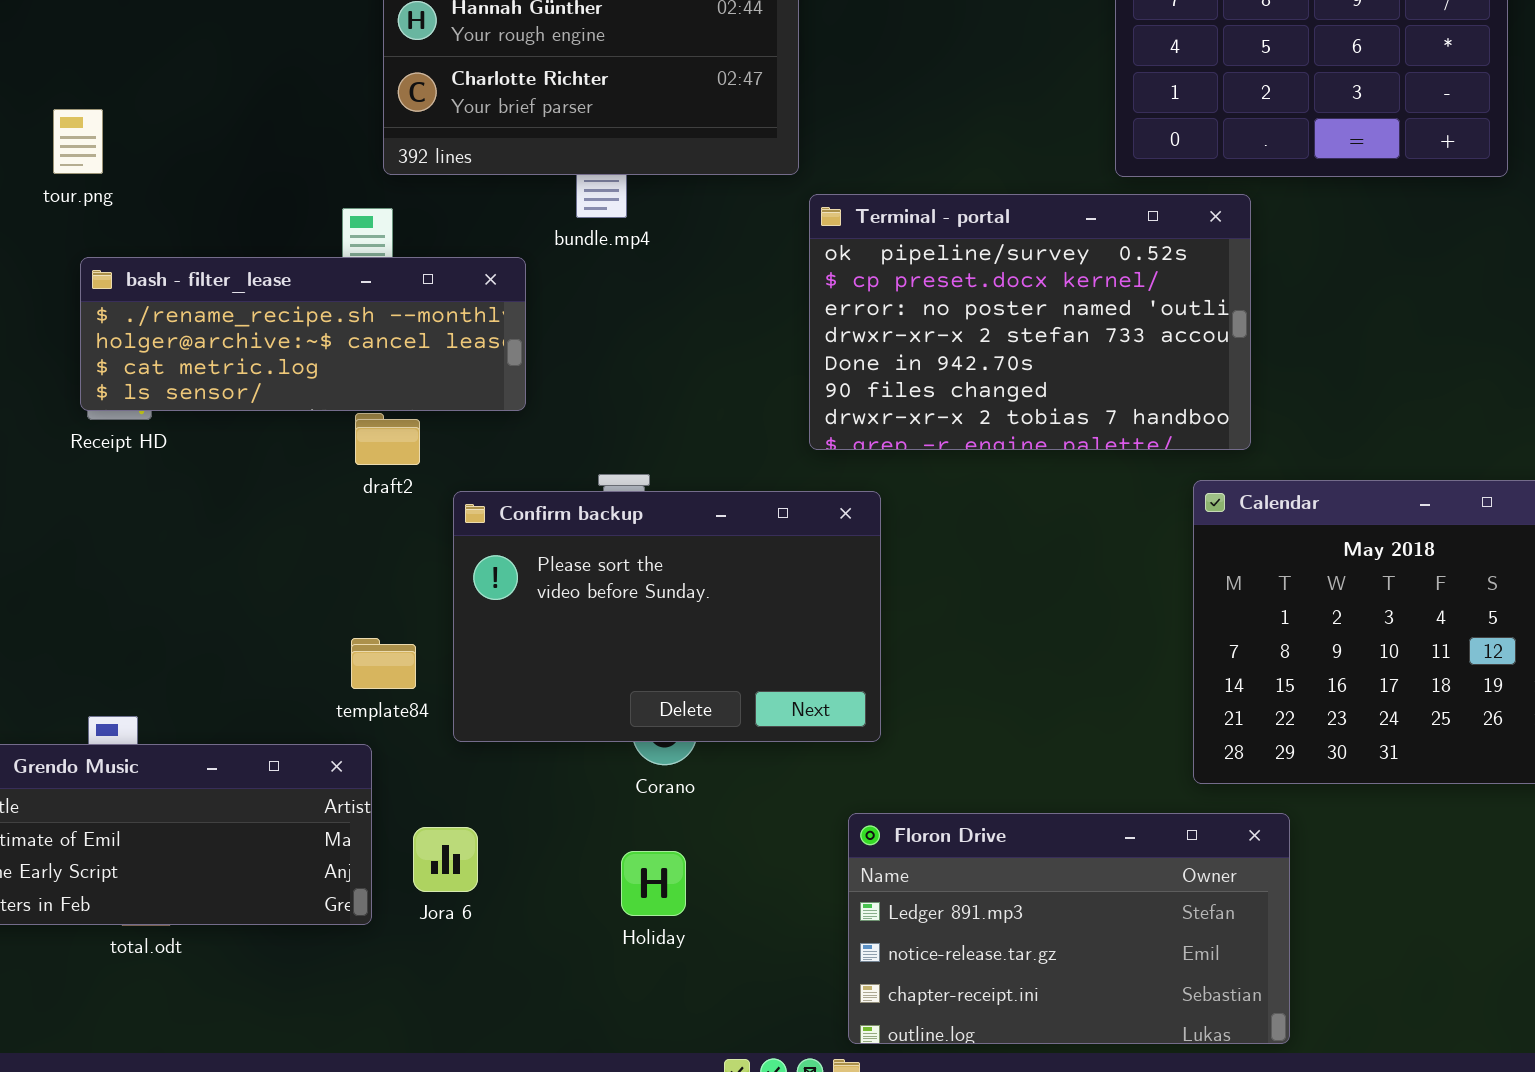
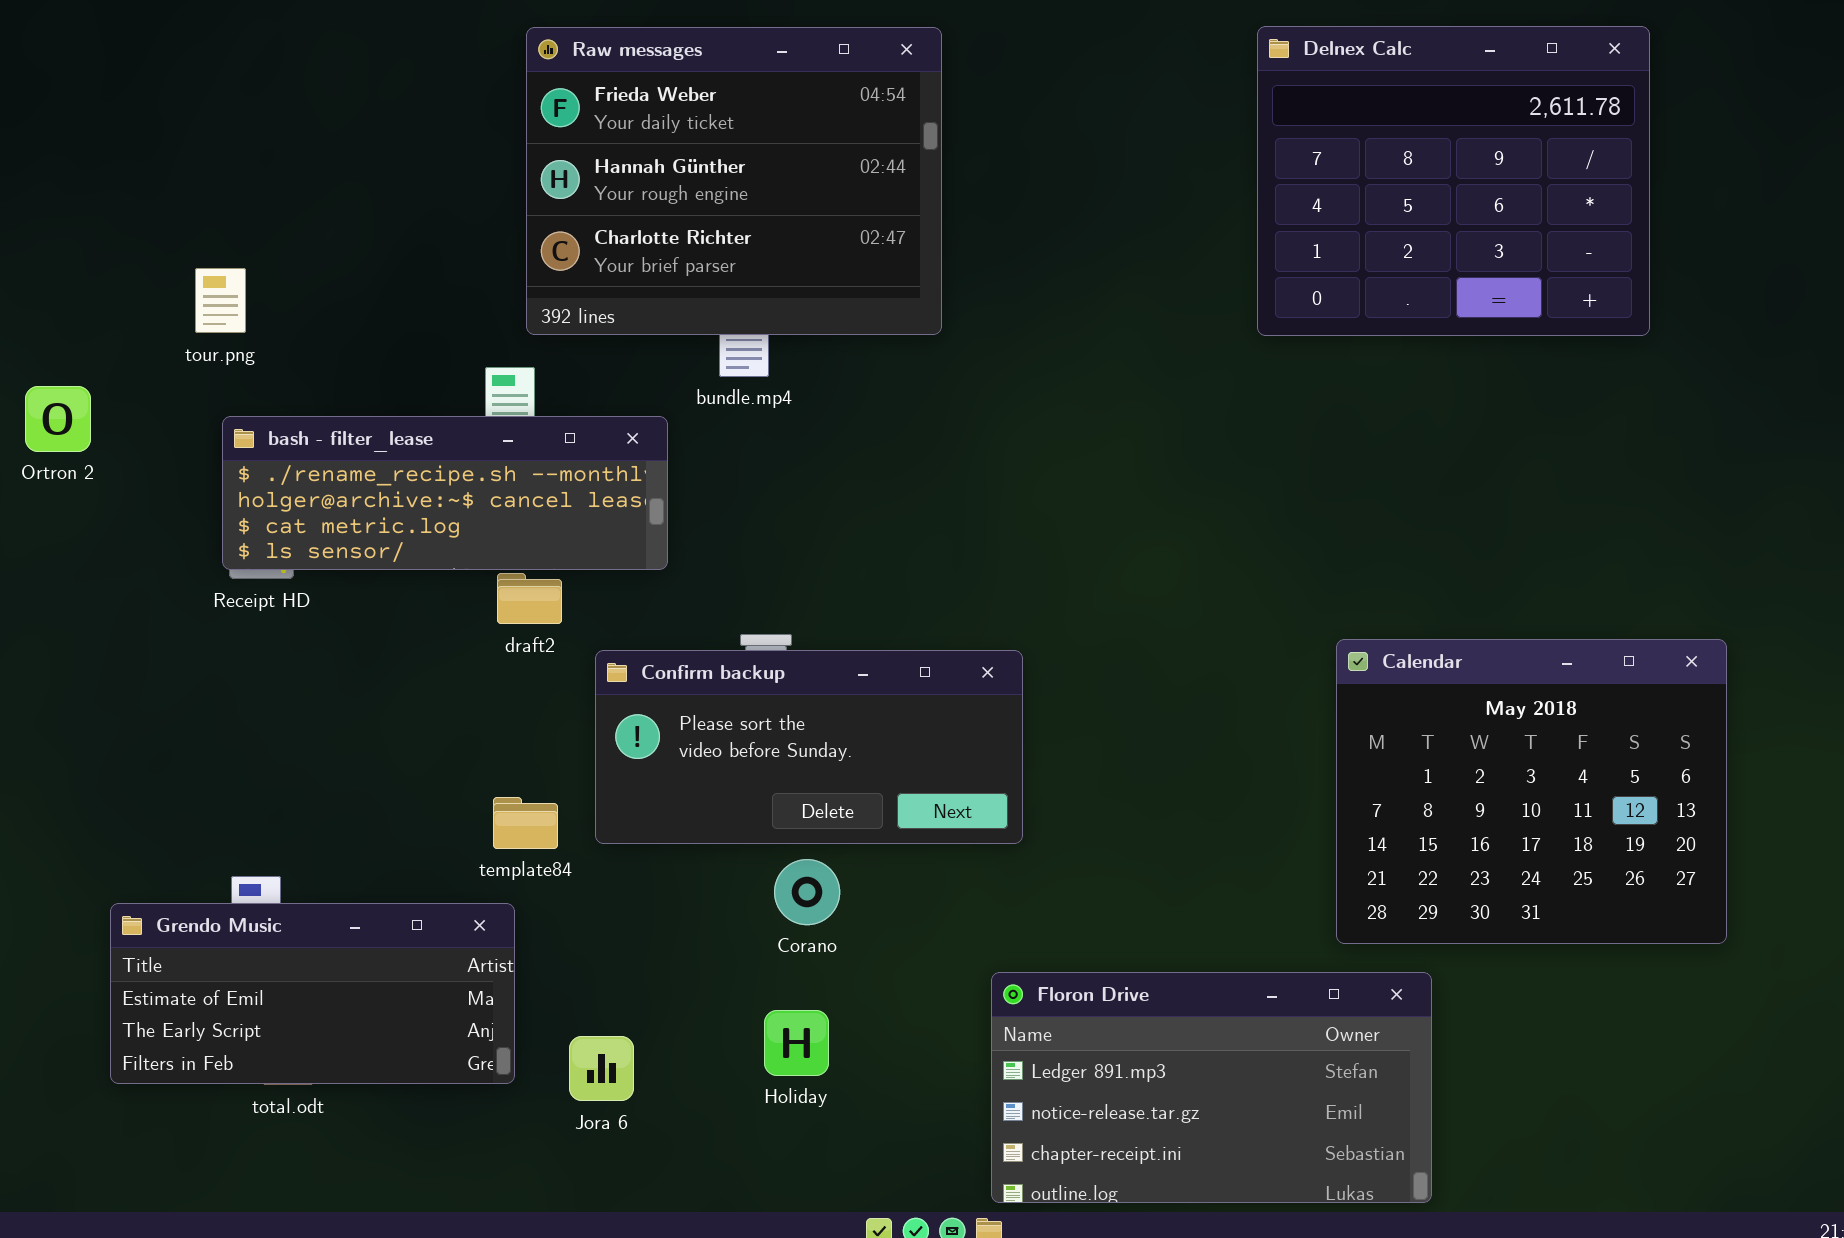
Terminal - portal: [809,194,1251,450] -> none, closed
Confirm backup: [453,491,881,742] -> [595,650,1023,844], resized
Jora 6: [413,827,478,892] -> [569,1036,634,1101], moved

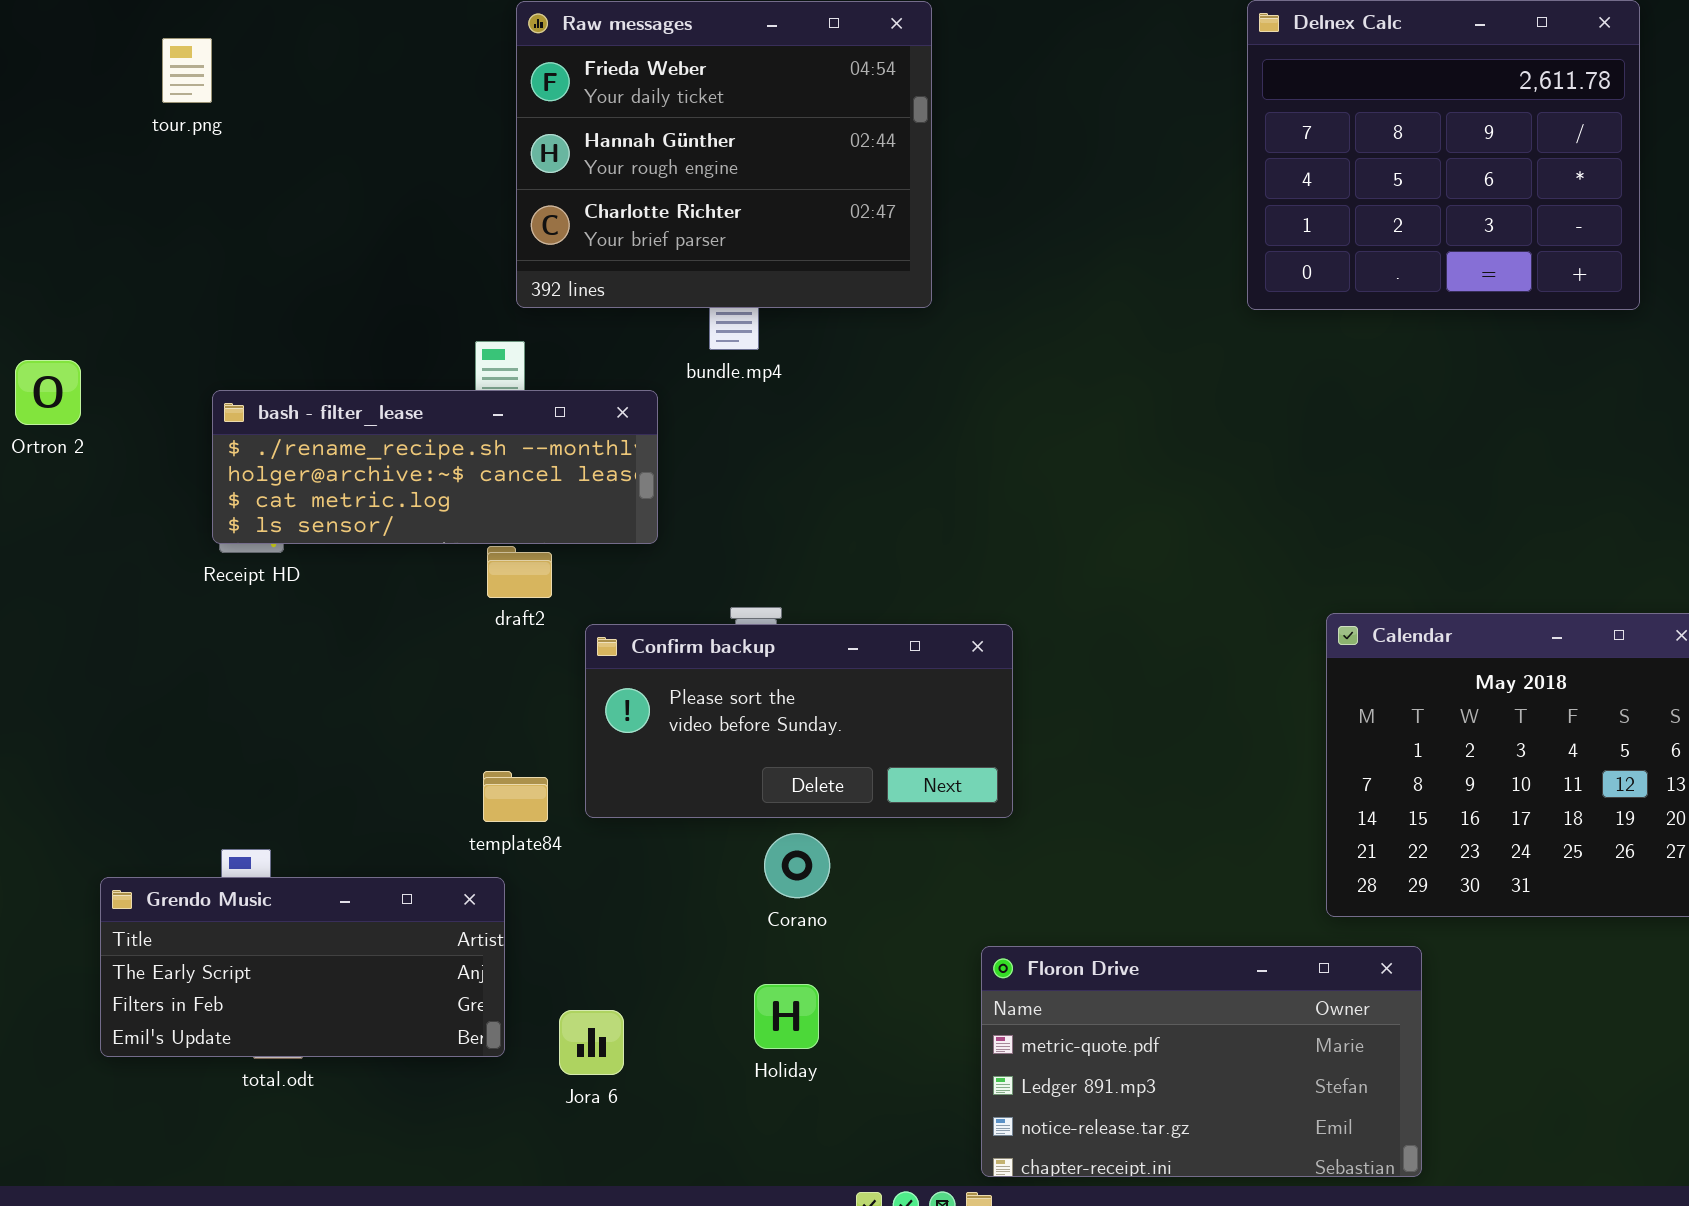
tour.png: [195,268,246,333] -> [162,38,212,103], moved
Grendo Music: [110,903,515,1084] -> [100,877,505,1057], scrolled down 1 row
Floron Drive: [991,972,1432,1203] -> [981,946,1422,1177], scrolled up 1 row

